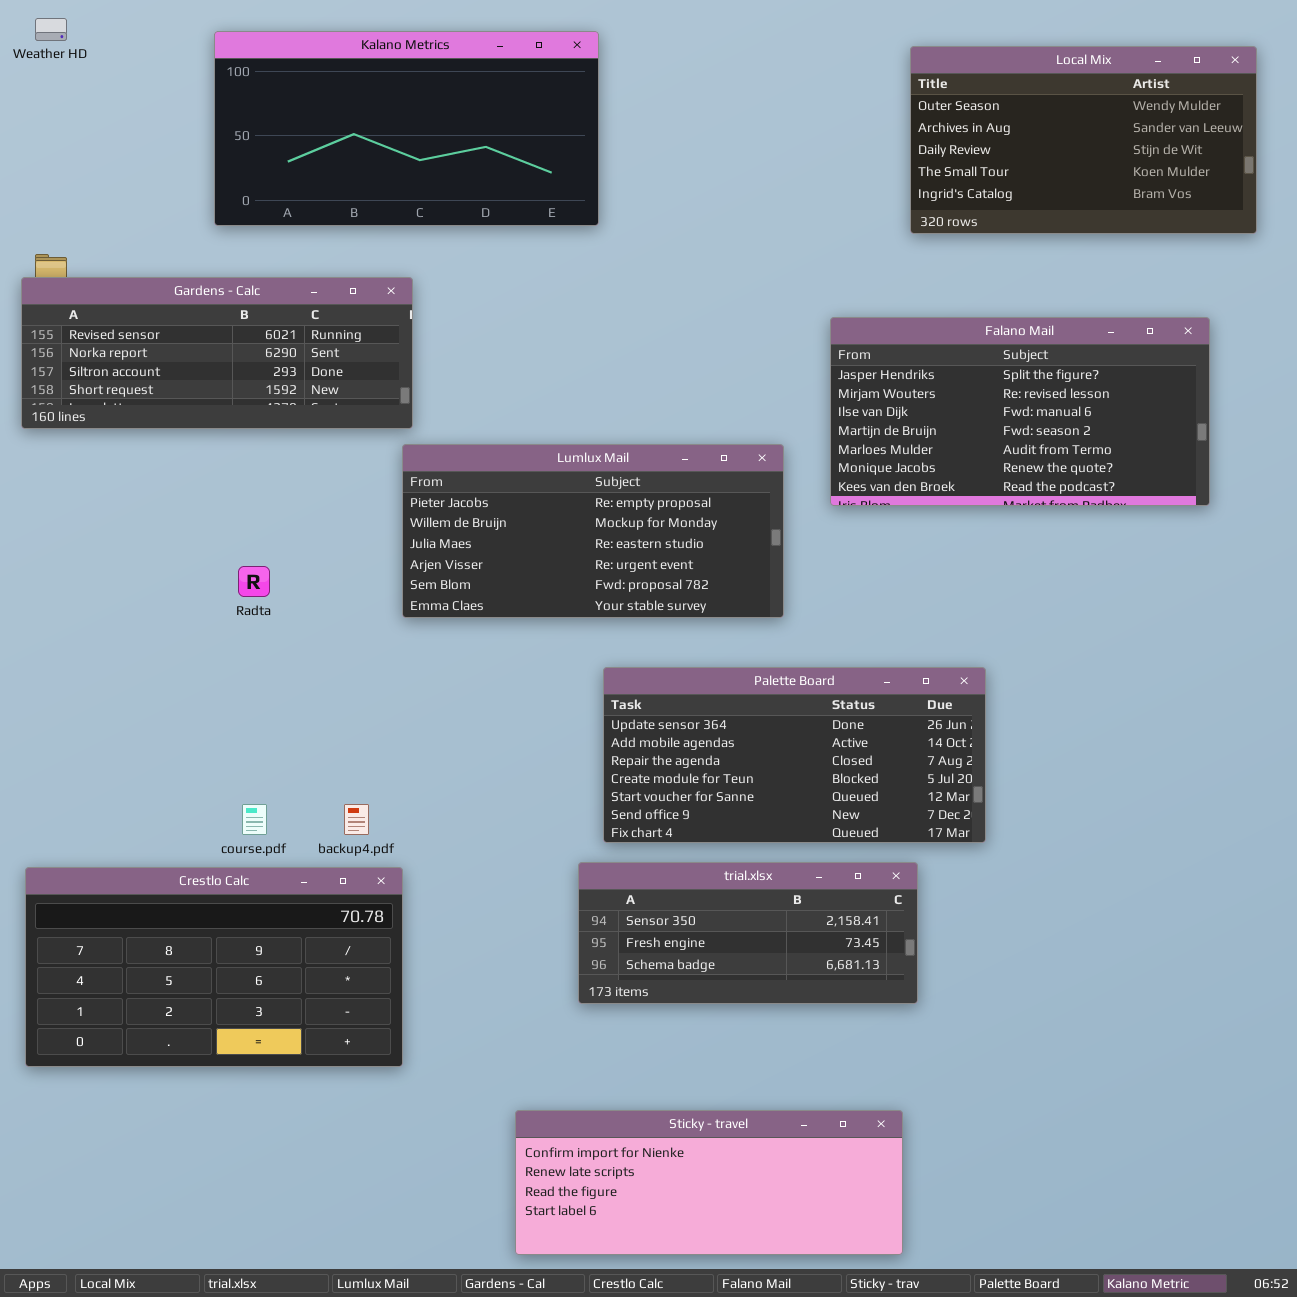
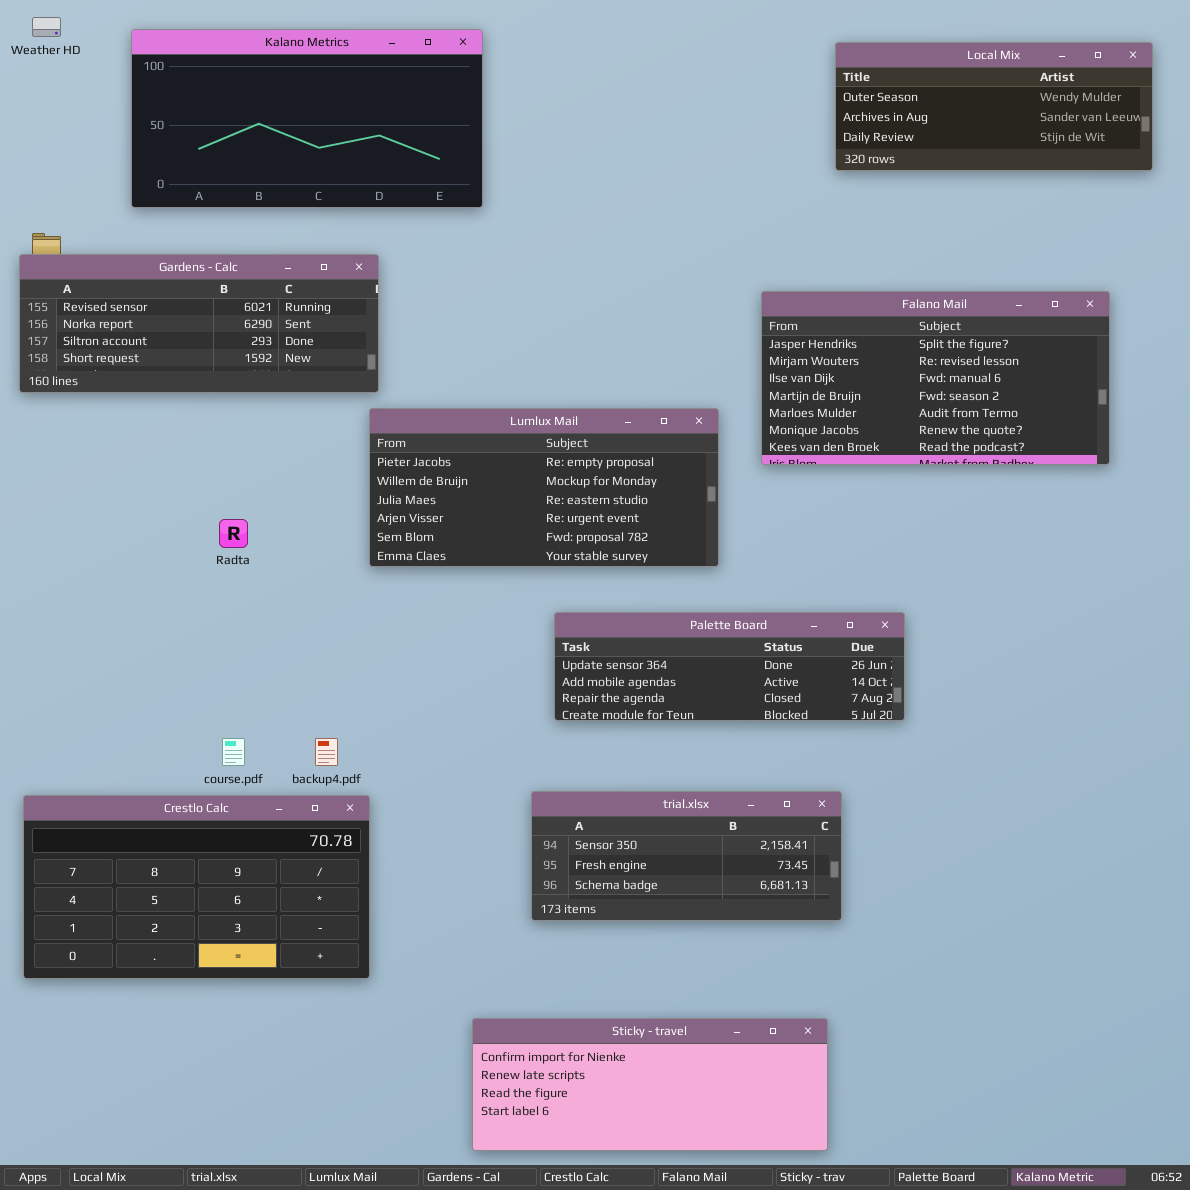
Kalano Metrics: [214,31,599,226] -> [131,29,483,208], moved
Local Mix: [910,46,1257,234] -> [835,42,1153,171], resized
Palette Board: [603,667,986,843] -> [554,612,905,721], resized

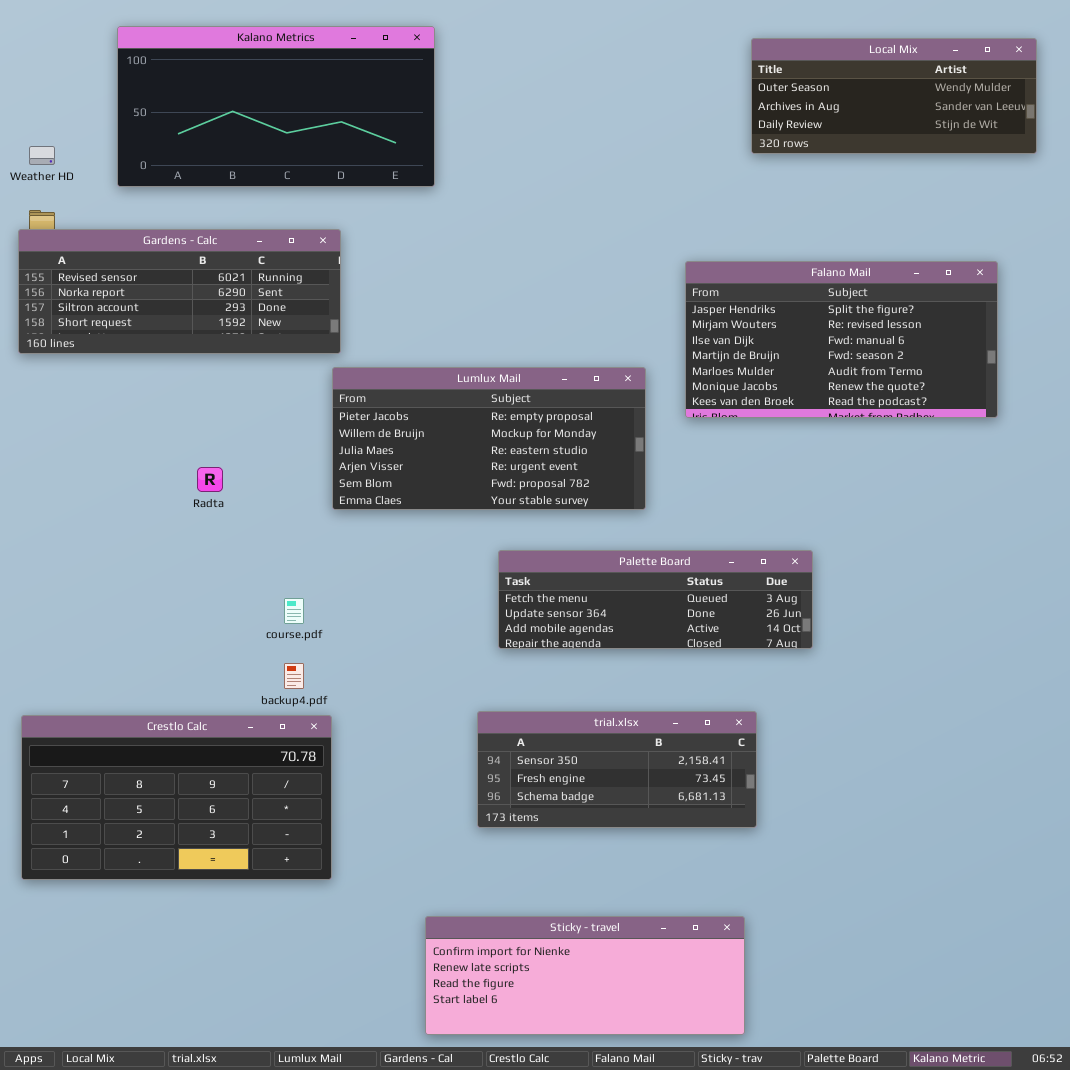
Weather HD: [32,17,61,37] -> [29,146,55,165], moved
Palette Board: [554,612,905,721] -> [498,550,813,649], scrolled up 1 row
course.pdf: [222,738,245,766] -> [284,598,304,624], moved

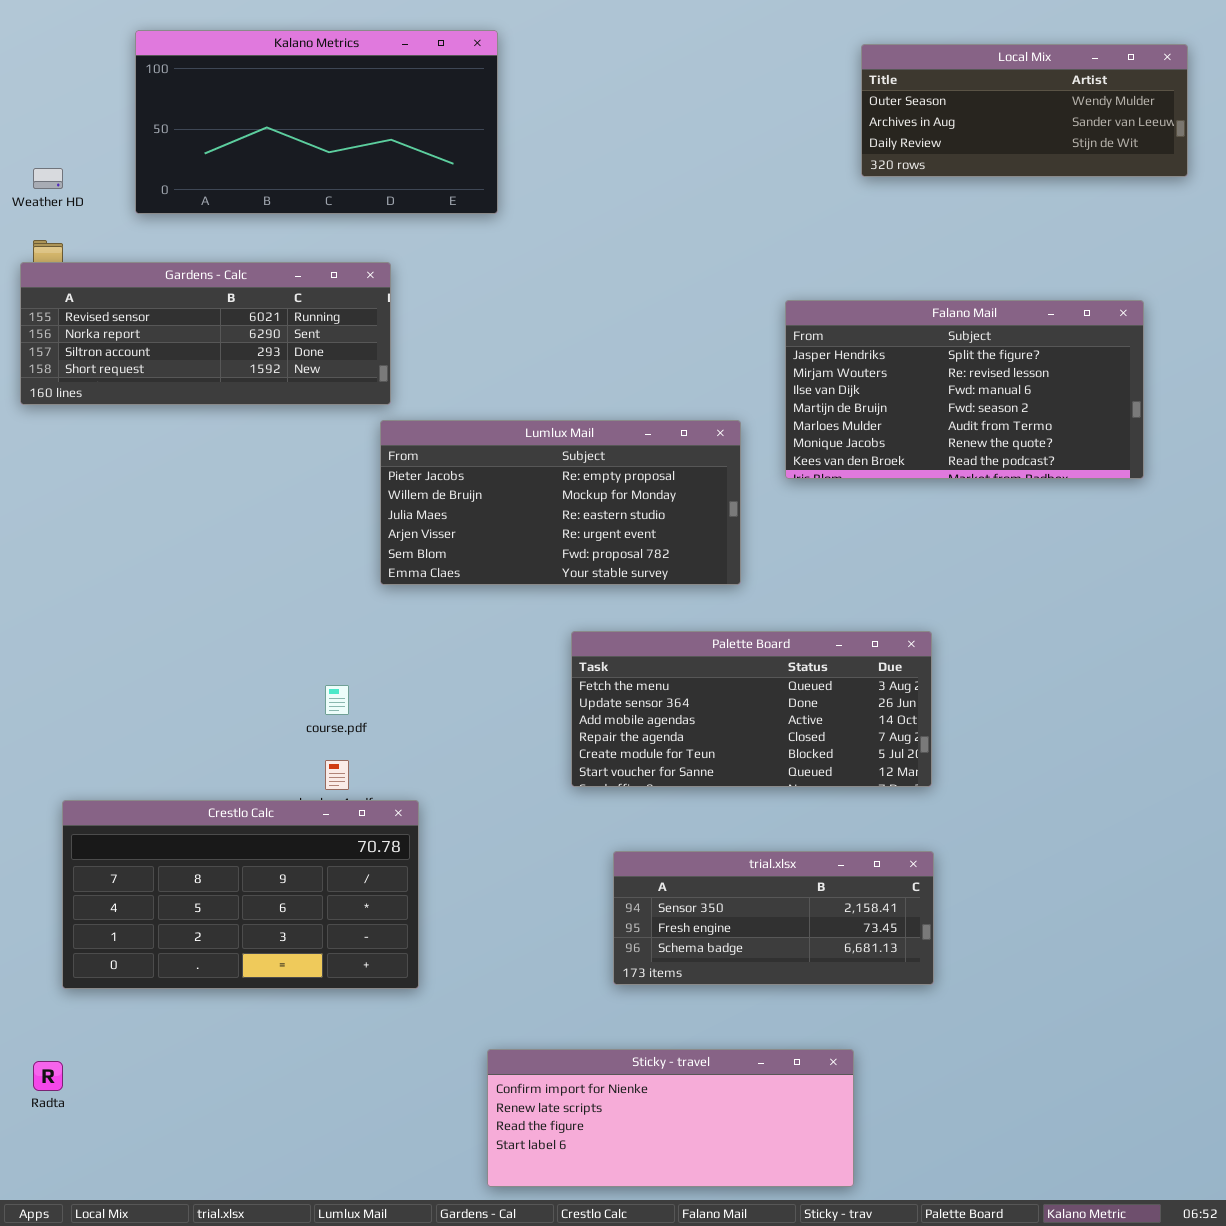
Radta: [197,467,223,492] -> [33,1061,63,1091], moved
Palette Board: [498,550,813,649] -> [571,631,932,787], resized
trial.xlsx: [477,711,757,828] -> [613,851,934,985], moved
Crestlo Calc: [21,715,332,880] -> [62,800,419,989], moved

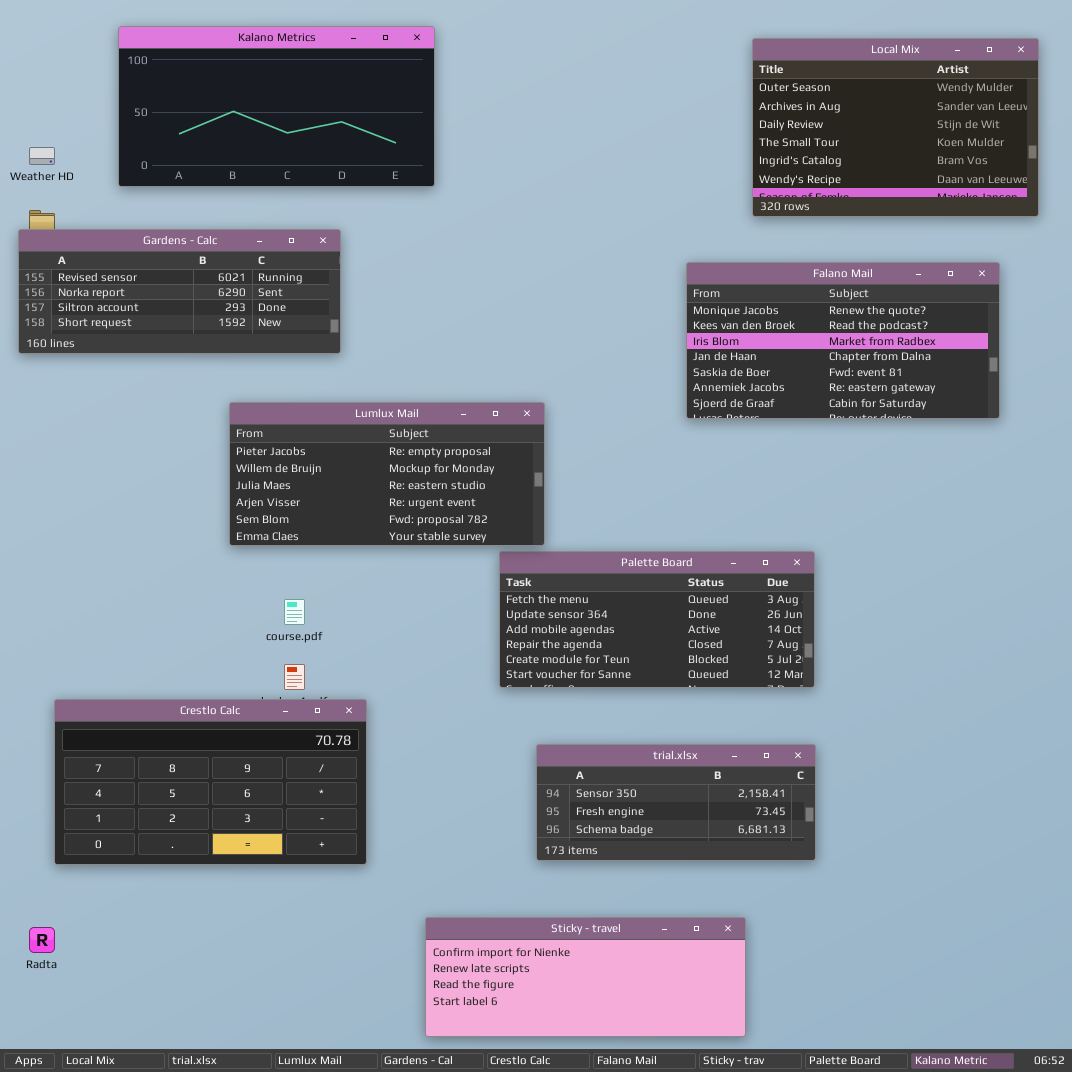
Local Mix: [861,44,1188,177] -> [752,38,1039,217], resized
Falano Mail: [785,300,1144,479] -> [686,262,1000,419], scrolled down 5 rows
Lumlux Mail: [380,420,741,585] -> [229,402,545,546], moved

